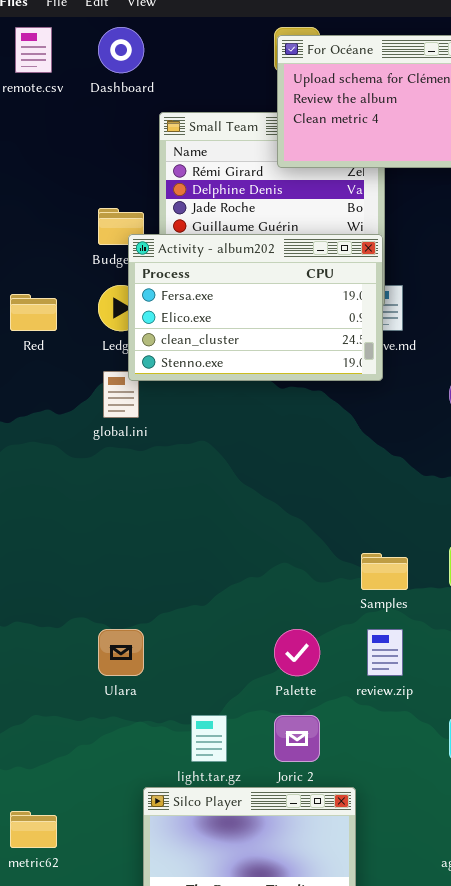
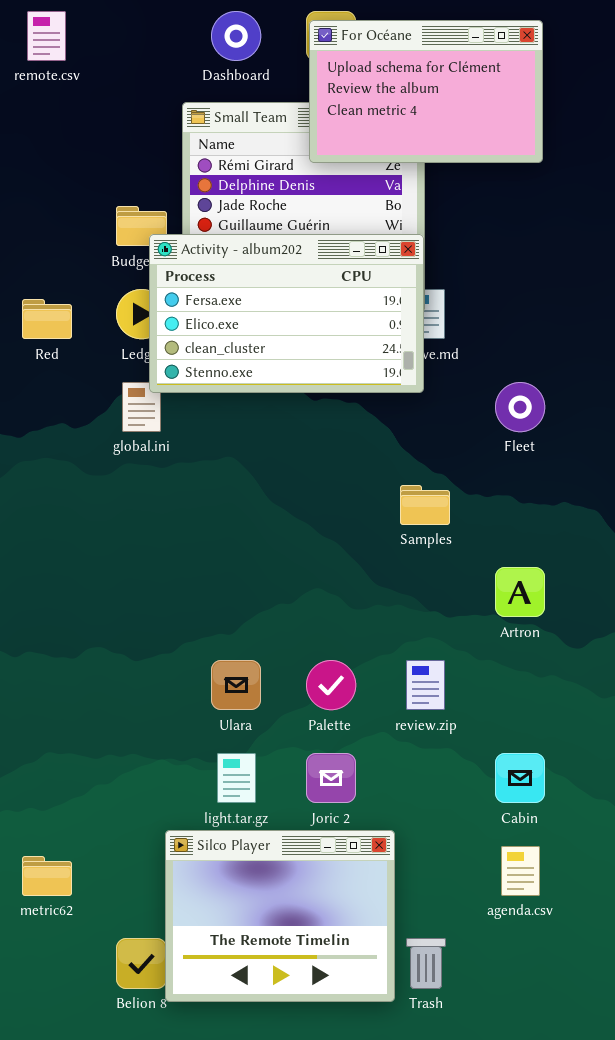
Dashboard: [98,27,144,73] -> [211,11,261,61], moved
Samples: [361,553,408,590] -> [400,485,450,525], moved
Ulara: [98,629,144,676] -> [211,660,261,710], moved

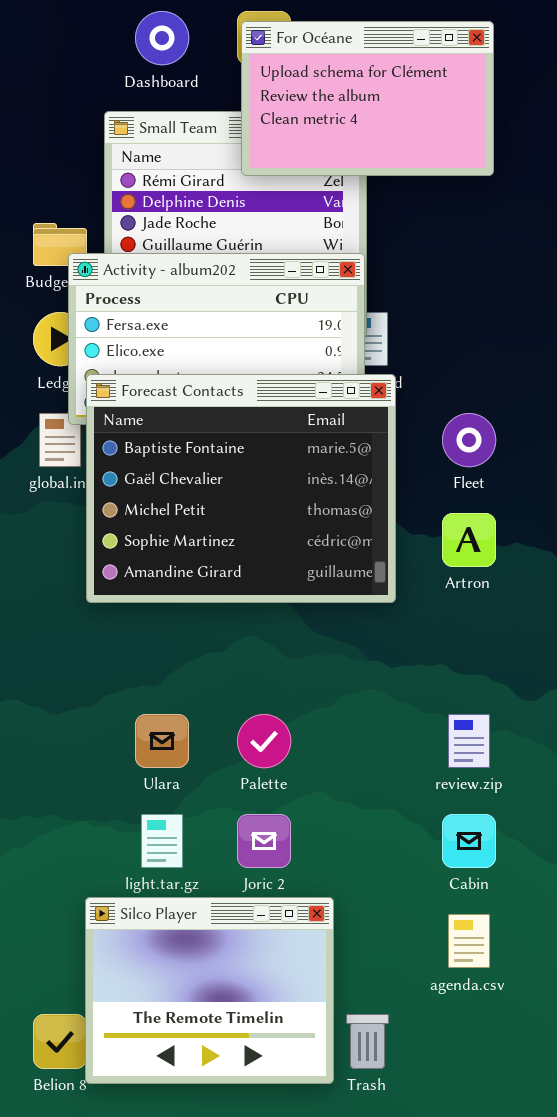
Forecast Contacts: none -> [86,374,396,603], opened
Artron: [495,567,545,617] -> [442,513,496,567], moved
review.zip: [406,660,445,710] -> [448,714,490,768], moved

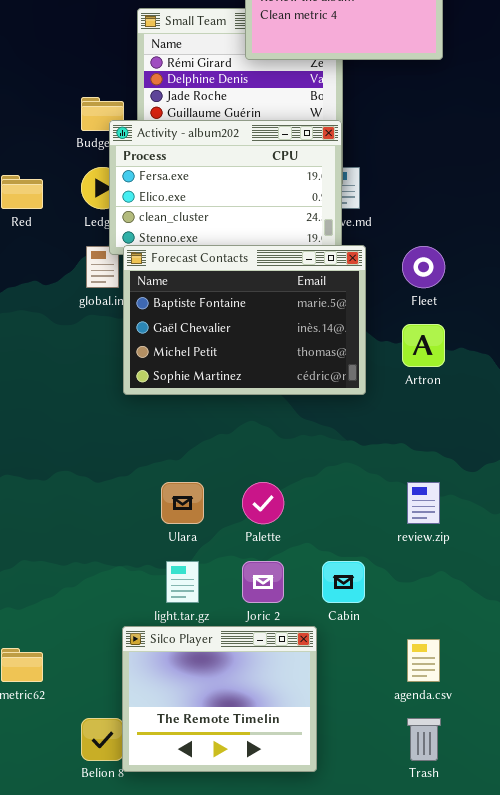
Forecast Contacts: [86,374,396,603] -> [123,245,366,395], resized
Cabin: [442,814,496,868] -> [322,561,365,603], moved
Trash: [346,1014,389,1069] -> [407,718,441,761], moved

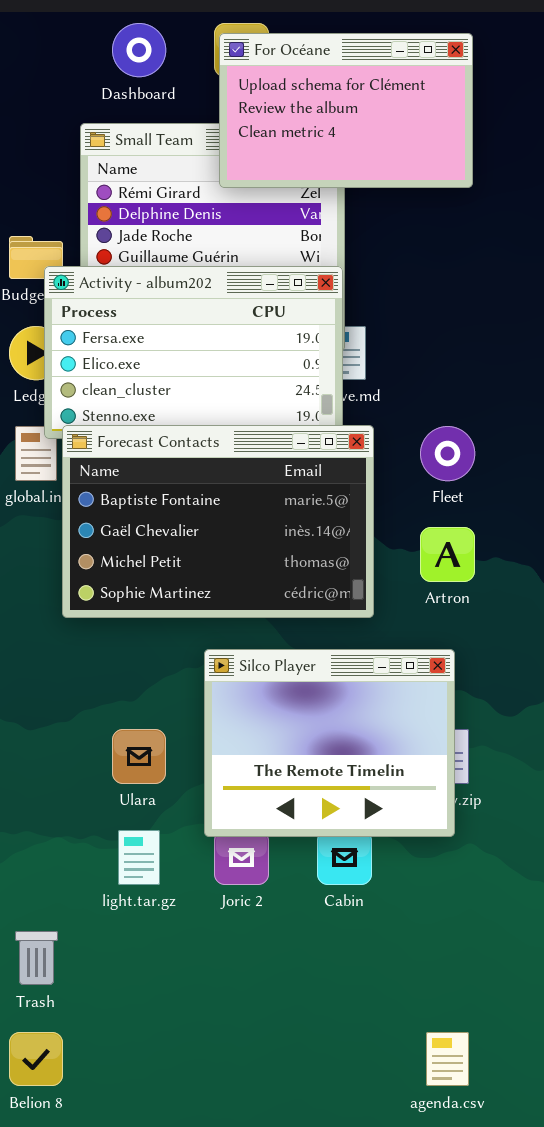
Silco Player: [122,626,317,772] -> [204,649,455,837], moved
agenda.csv: [407,639,440,682] -> [426,1032,469,1086], moved
Trash: [407,718,441,761] -> [15,931,58,985], moved

